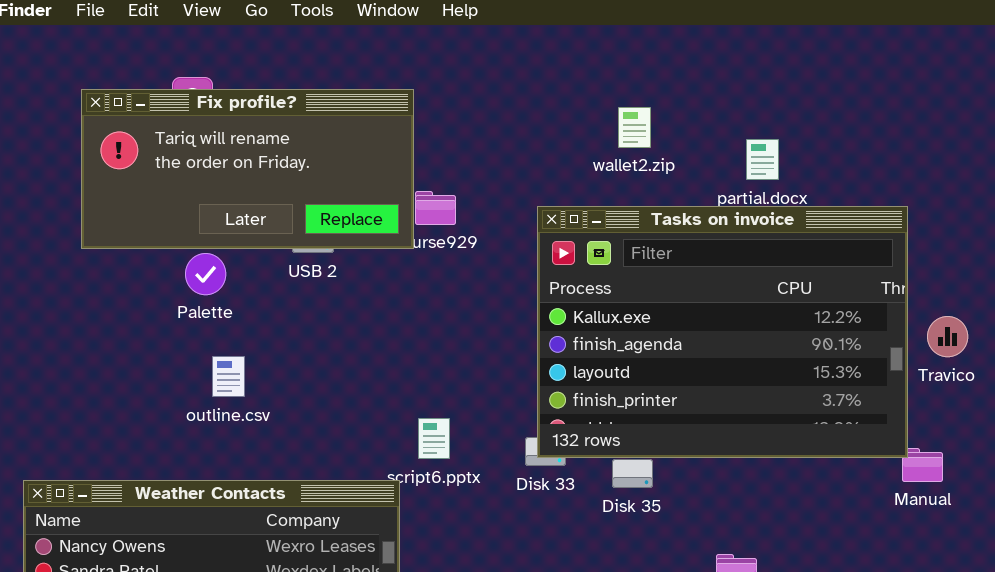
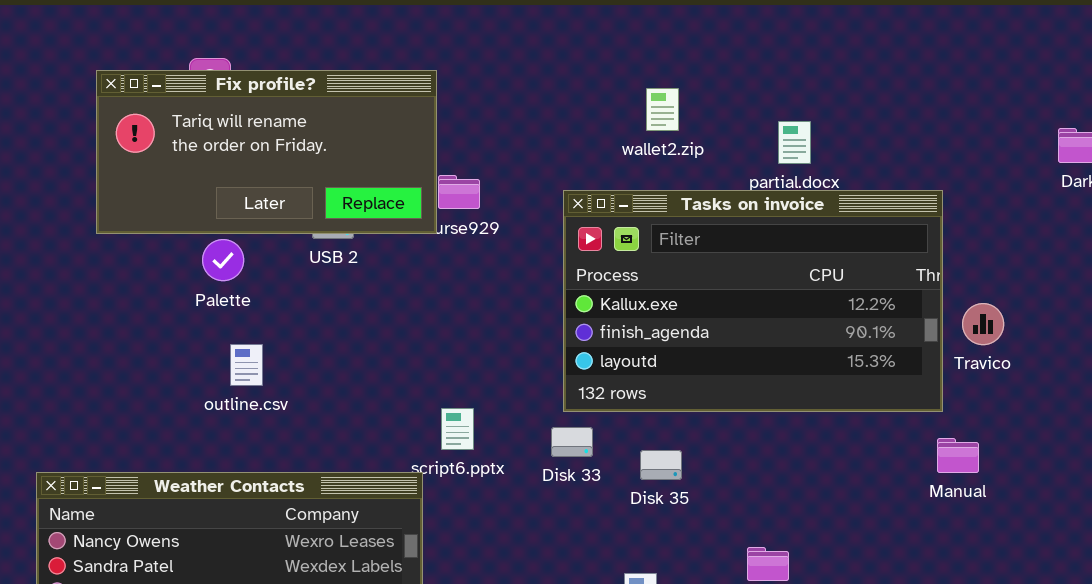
Tasks on invoice: [537,206,908,458] -> [563,190,943,412], resized

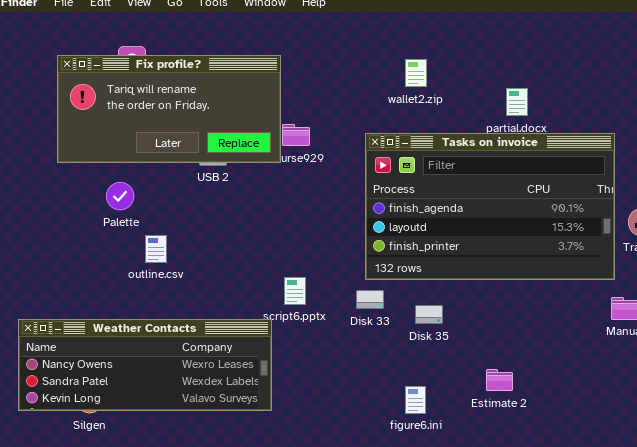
wallet2.zip: [646,88,679,131] -> [405,59,427,87], moved
Tasks on invoice: [563,190,943,412] -> [365,133,615,280], scrolled down 1 row
Palette: [202,239,244,281] -> [106,182,134,210], moved

